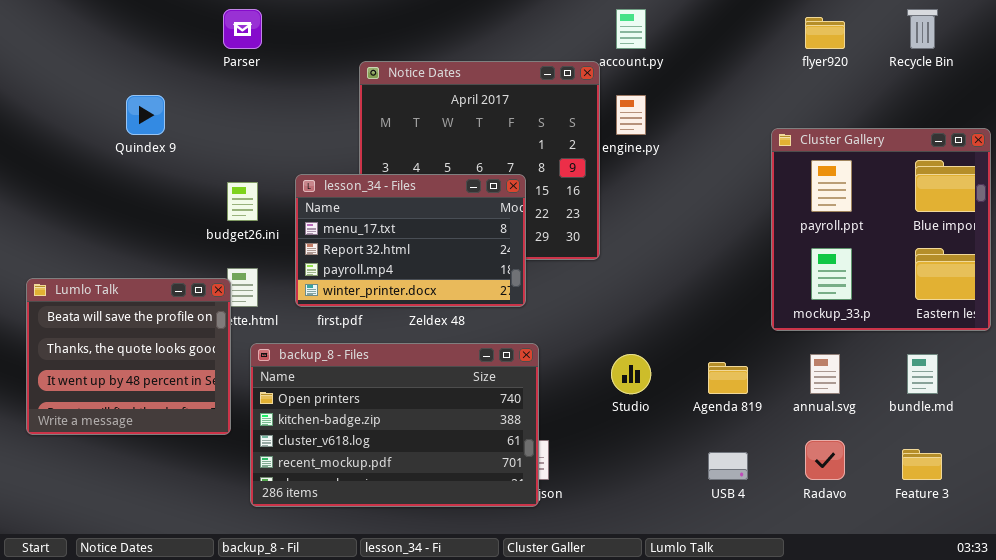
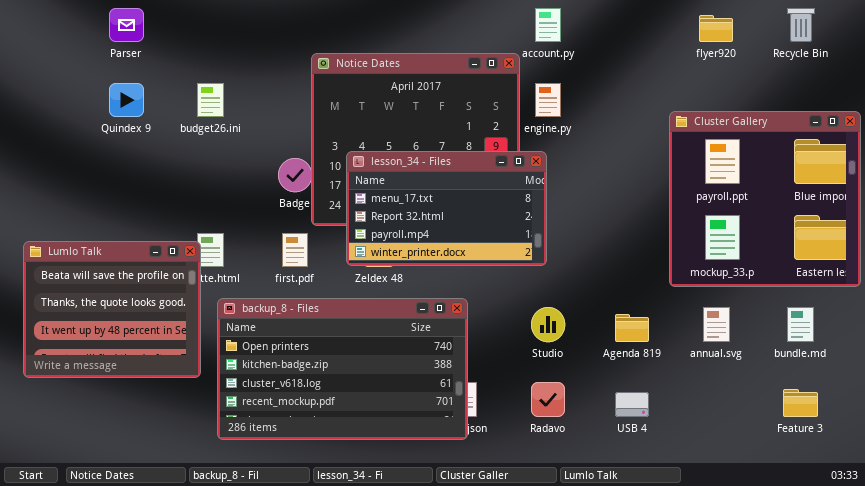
Parser: [223,9,262,49] -> [109,8,144,42], moved
lesson_34 - Files: [295,174,526,307] -> [346,151,547,266], moved
budget26.ini: [227,182,258,221] -> [197,83,224,117], moved
Radavo: [805,440,845,480] -> [531,382,565,417], moved

